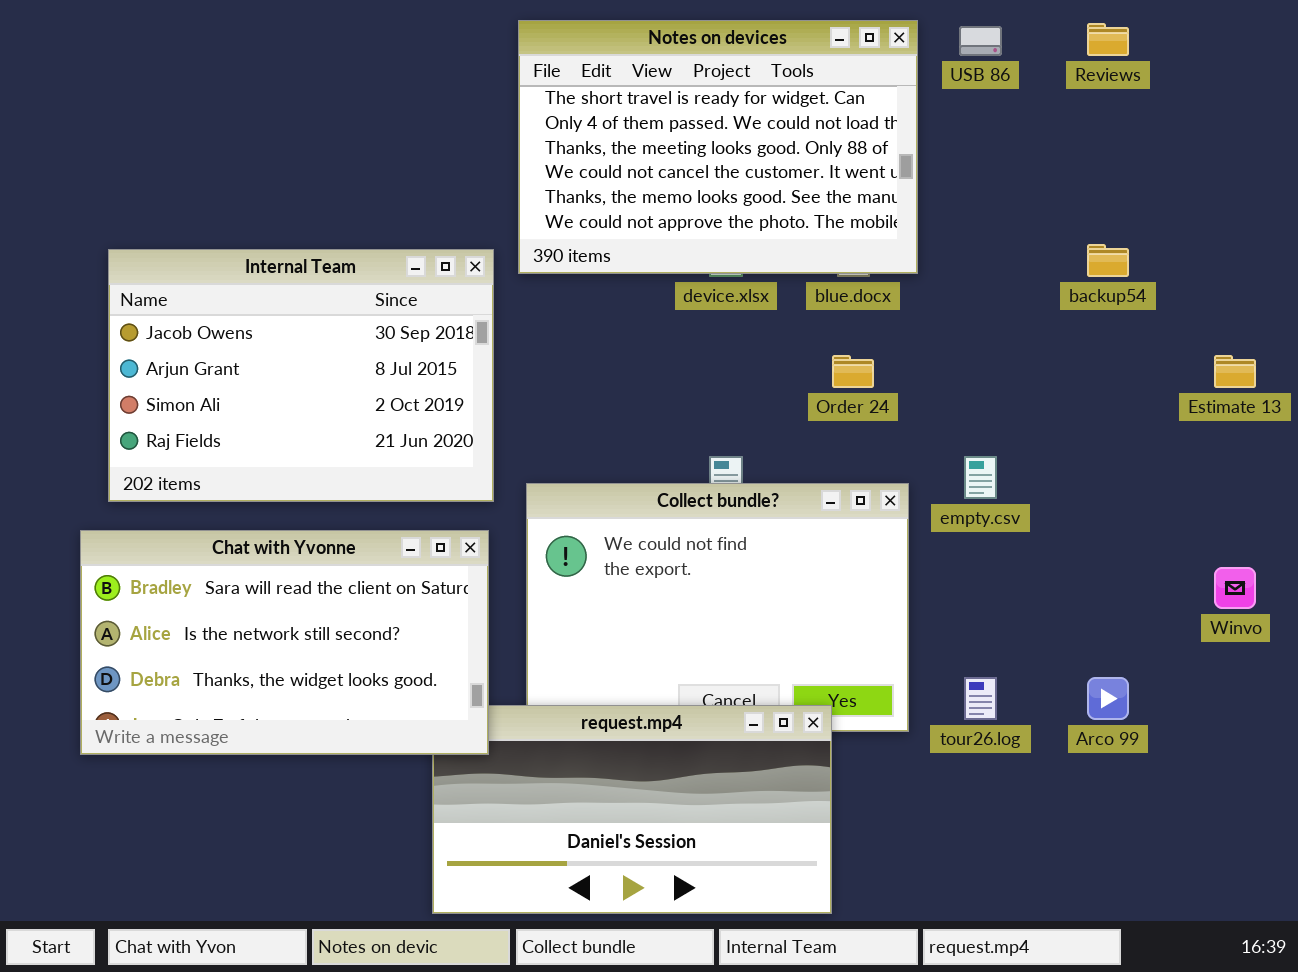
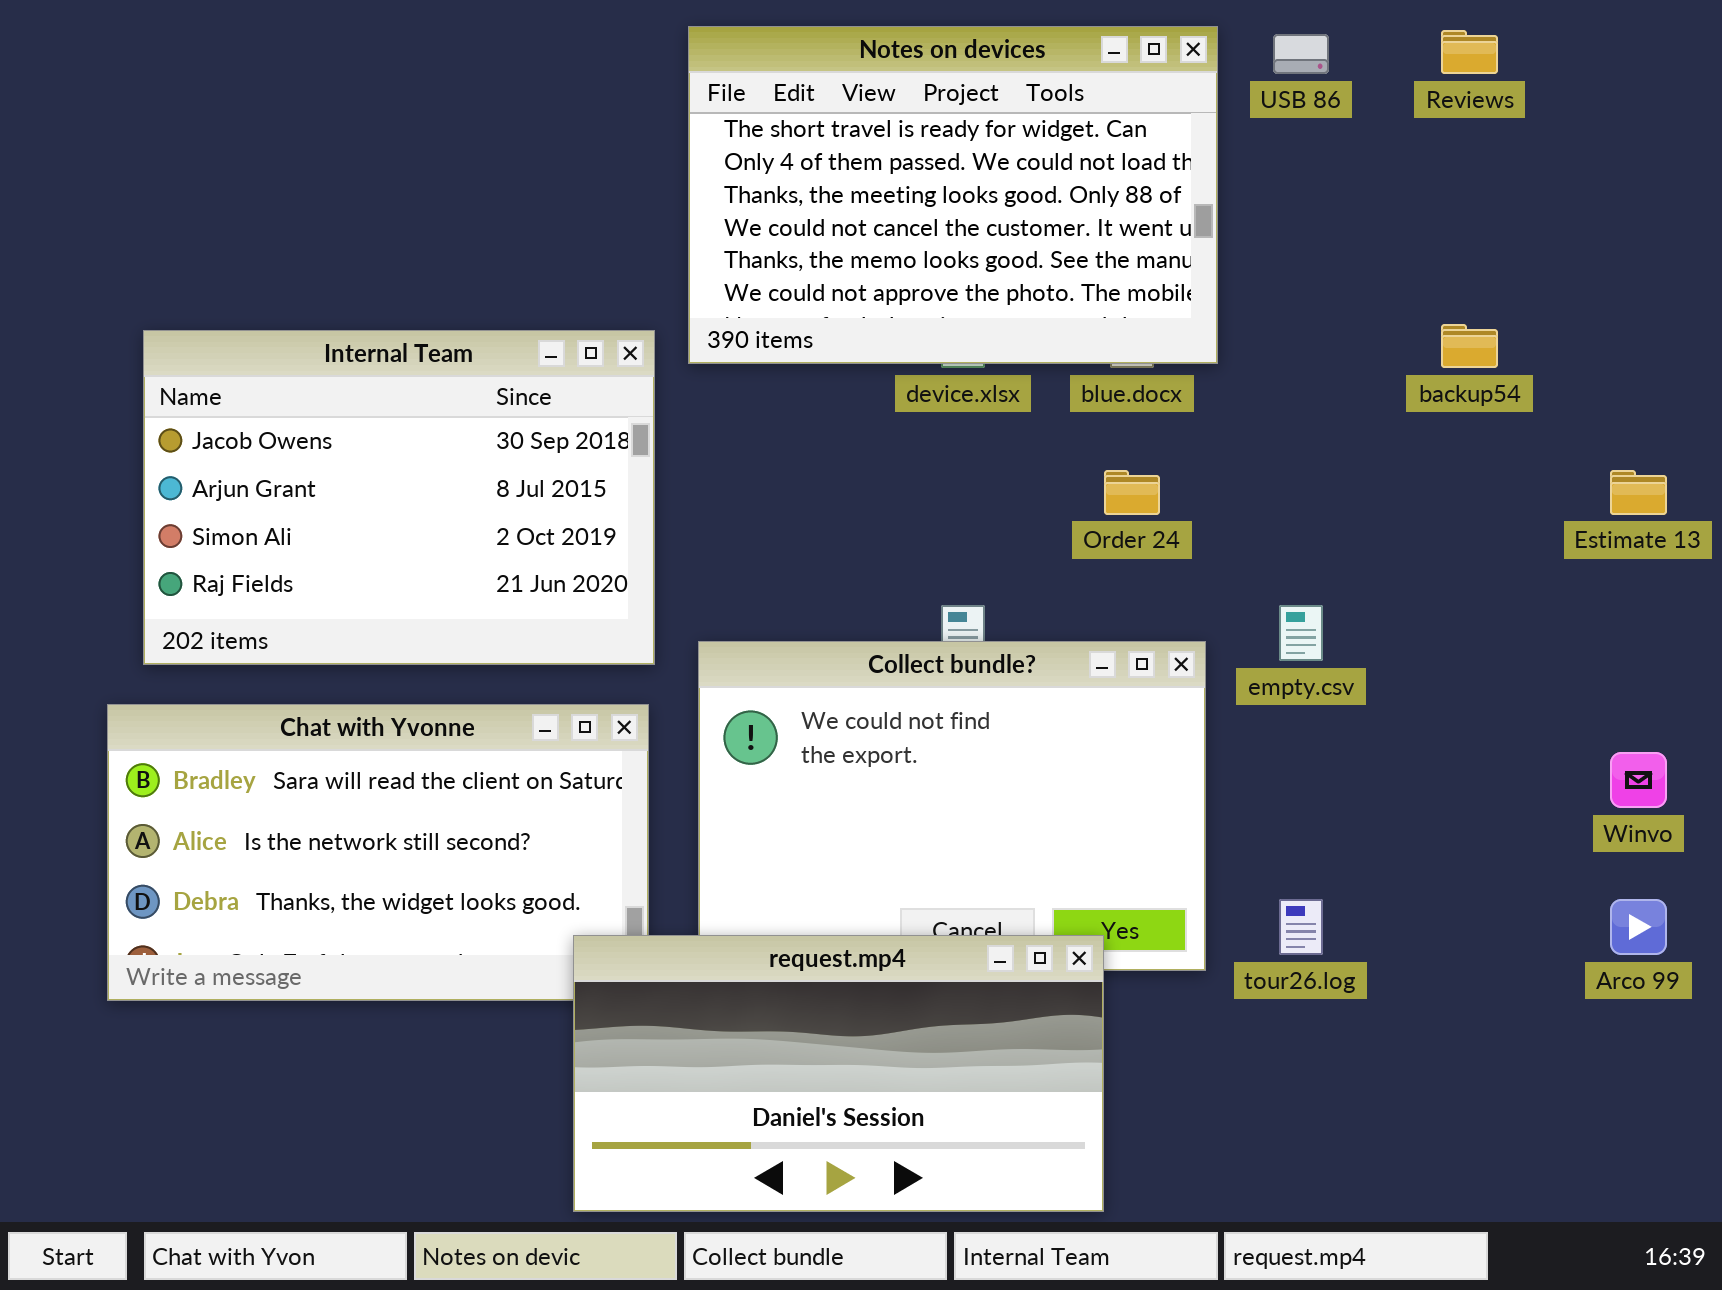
Arco 99: [1087,677,1129,720] -> [1610,899,1667,955], moved
request.mp4: [432,705,832,914] -> [573,935,1104,1212], raised

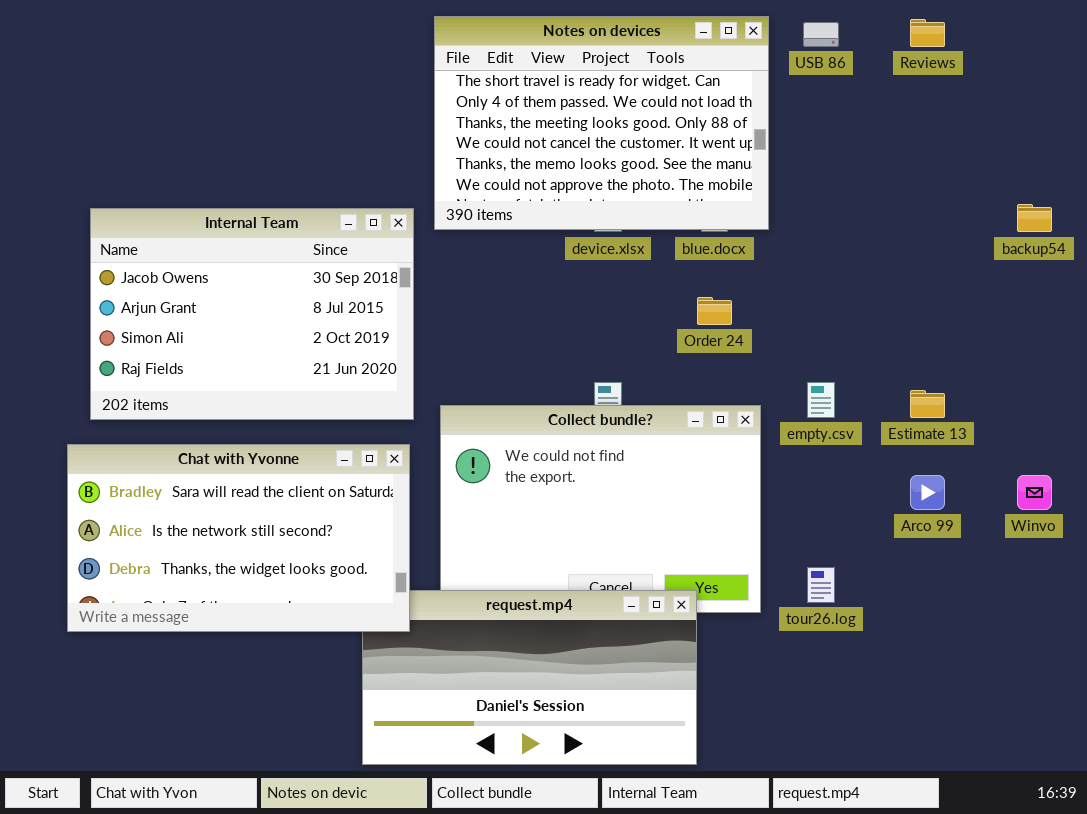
backup54: [1441,324,1498,368] -> [1017,204,1052,232], moved
Estimate 13: [1610,470,1667,515] -> [910,390,945,418], moved
Chat with Yvonne: [107,704,649,1001] -> [67,444,410,632], raised
Arco 99: [1610,899,1667,955] -> [910,475,945,510], moved

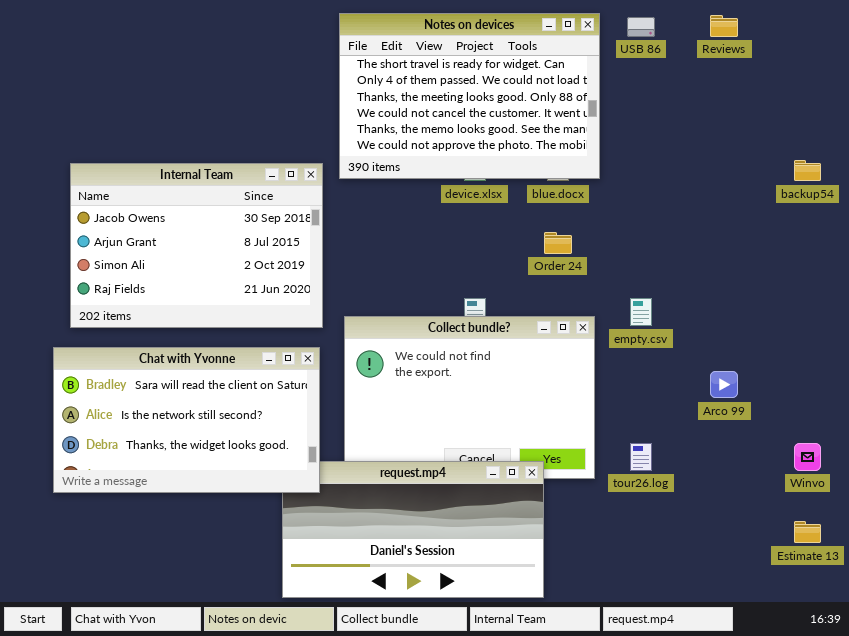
Estimate 13: [910,390,945,418] -> [794,521,821,543], moved
Winvo: [1017,475,1052,510] -> [794,443,821,471], moved

